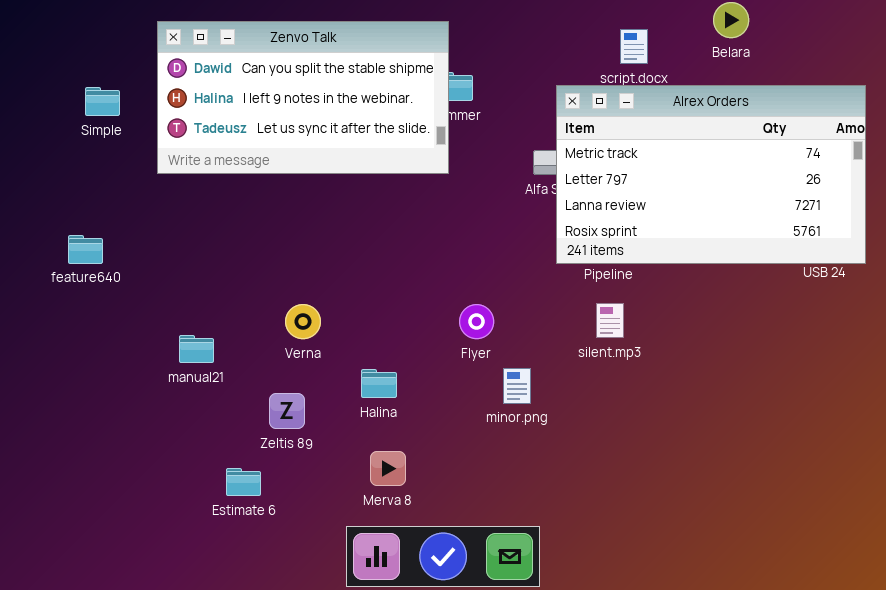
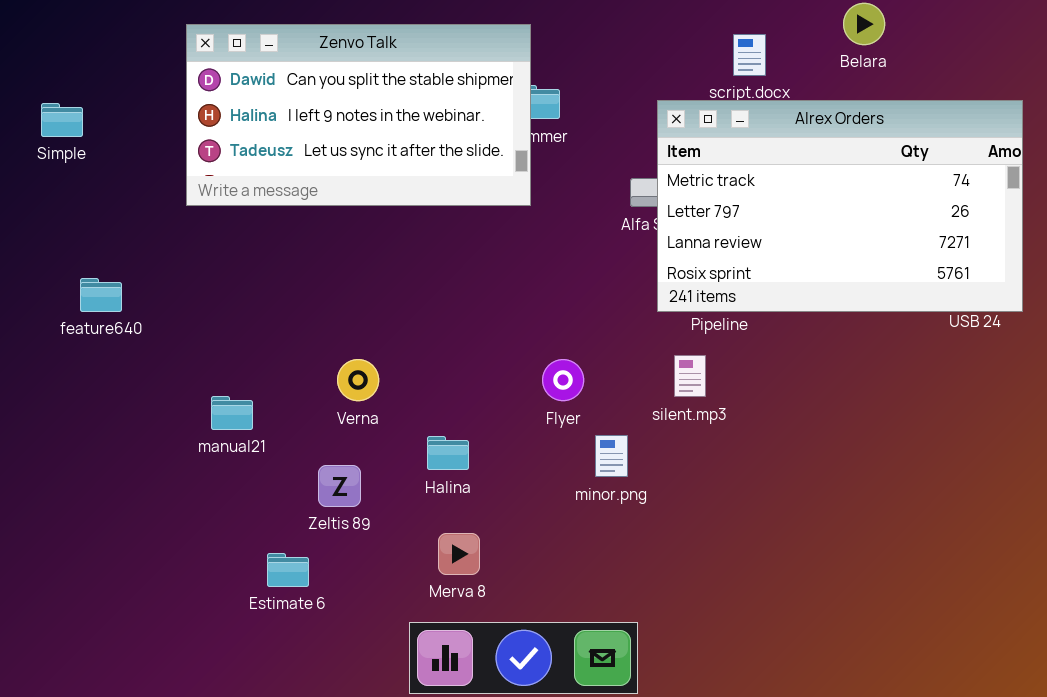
Simple: [85,87,120,116] -> [41,103,83,137], moved
silent.mp3: [596,303,624,338] -> [674,355,706,397], moved

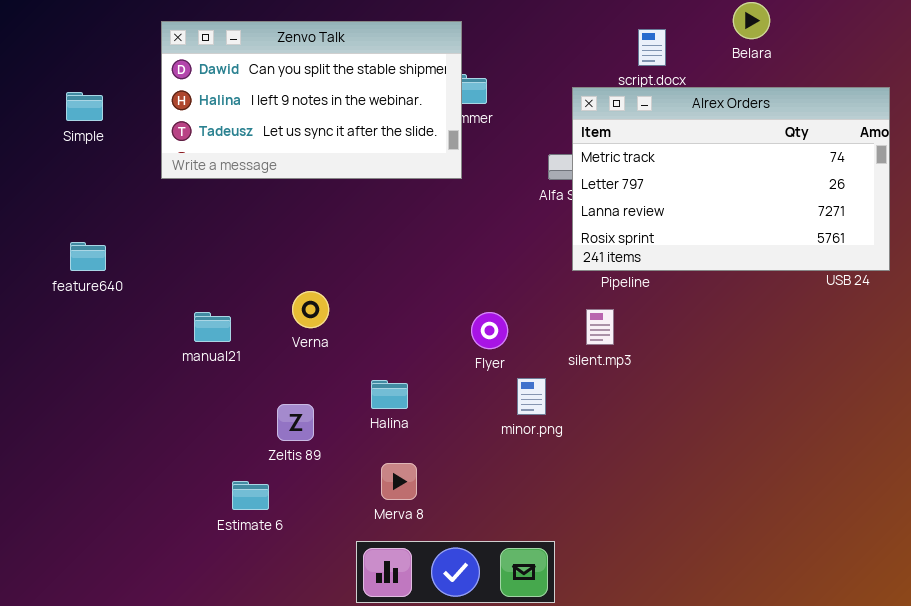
Simple: [41,103,83,137] -> [66,92,103,121], moved
Verna: [337,359,379,401] -> [292,291,329,328], moved
manual21: [211,396,253,430] -> [194,312,231,342], moved

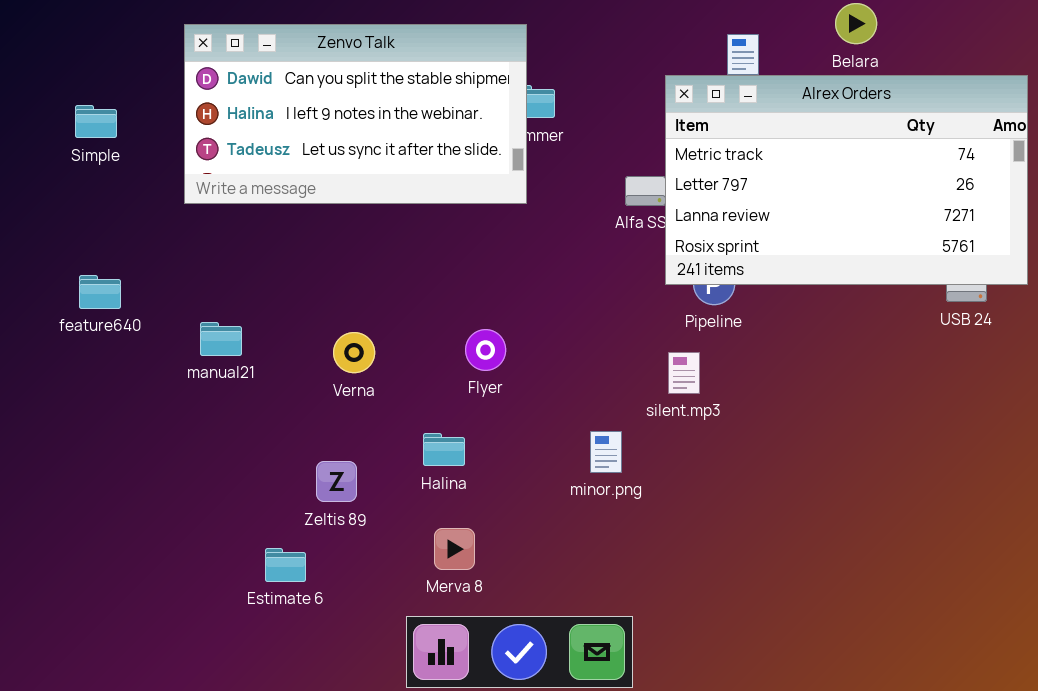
Alrex Orders: [572,87,890,271] -> [665,75,1028,285], moved
manual21: [194,312,231,342] -> [200,322,242,356], moved
Flyer: [471,312,508,349] -> [465,329,506,371], moved

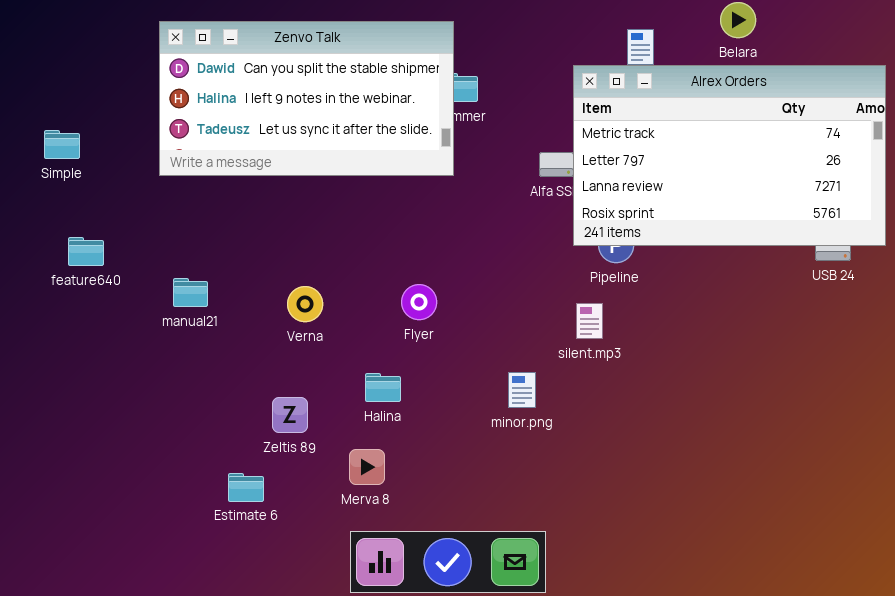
Simple: [75,105,117,138] -> [44,130,80,159], moved
Merva 8: [434,528,475,570] -> [349,449,385,485], moved

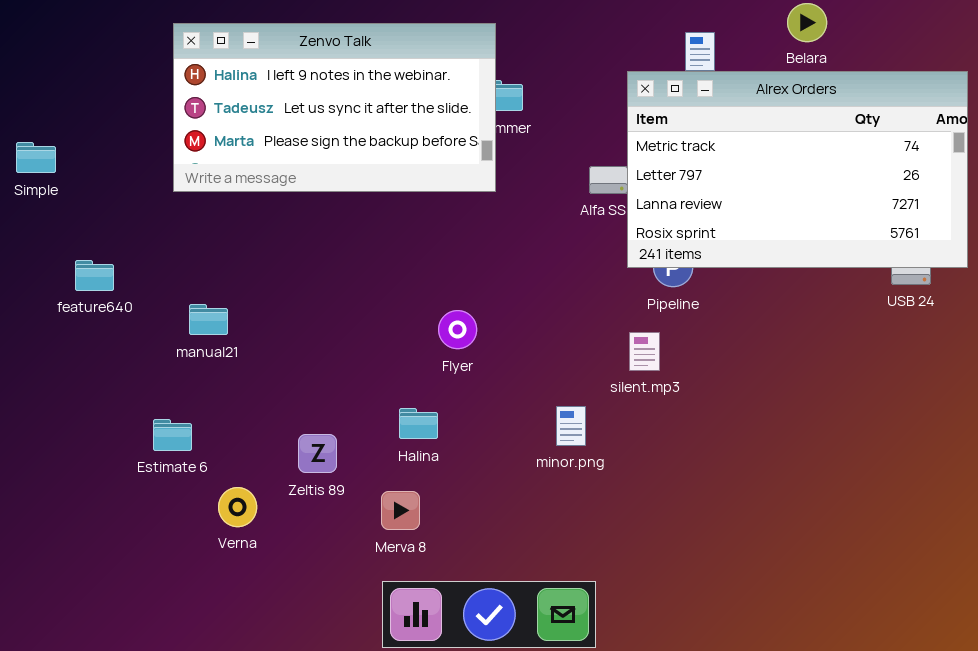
Zenvo Talk: [159,21,454,176] -> [173,23,496,192], scrolled down 1 row
Simple: [44,130,80,159] -> [16,142,56,173], moved
Verna: [287,286,323,322] -> [218,487,257,527], moved
Estimate 6: [228,473,264,502] -> [153,419,192,451], moved

